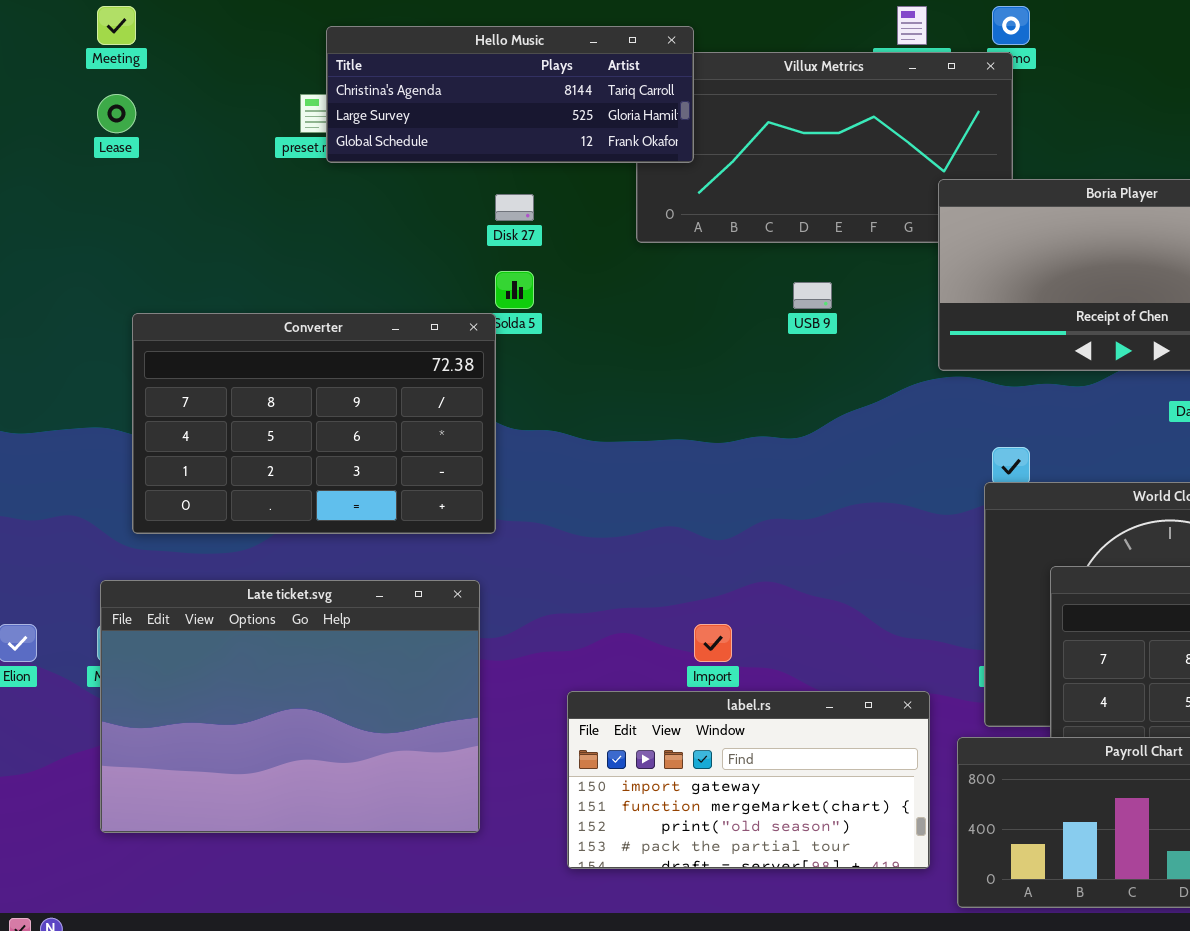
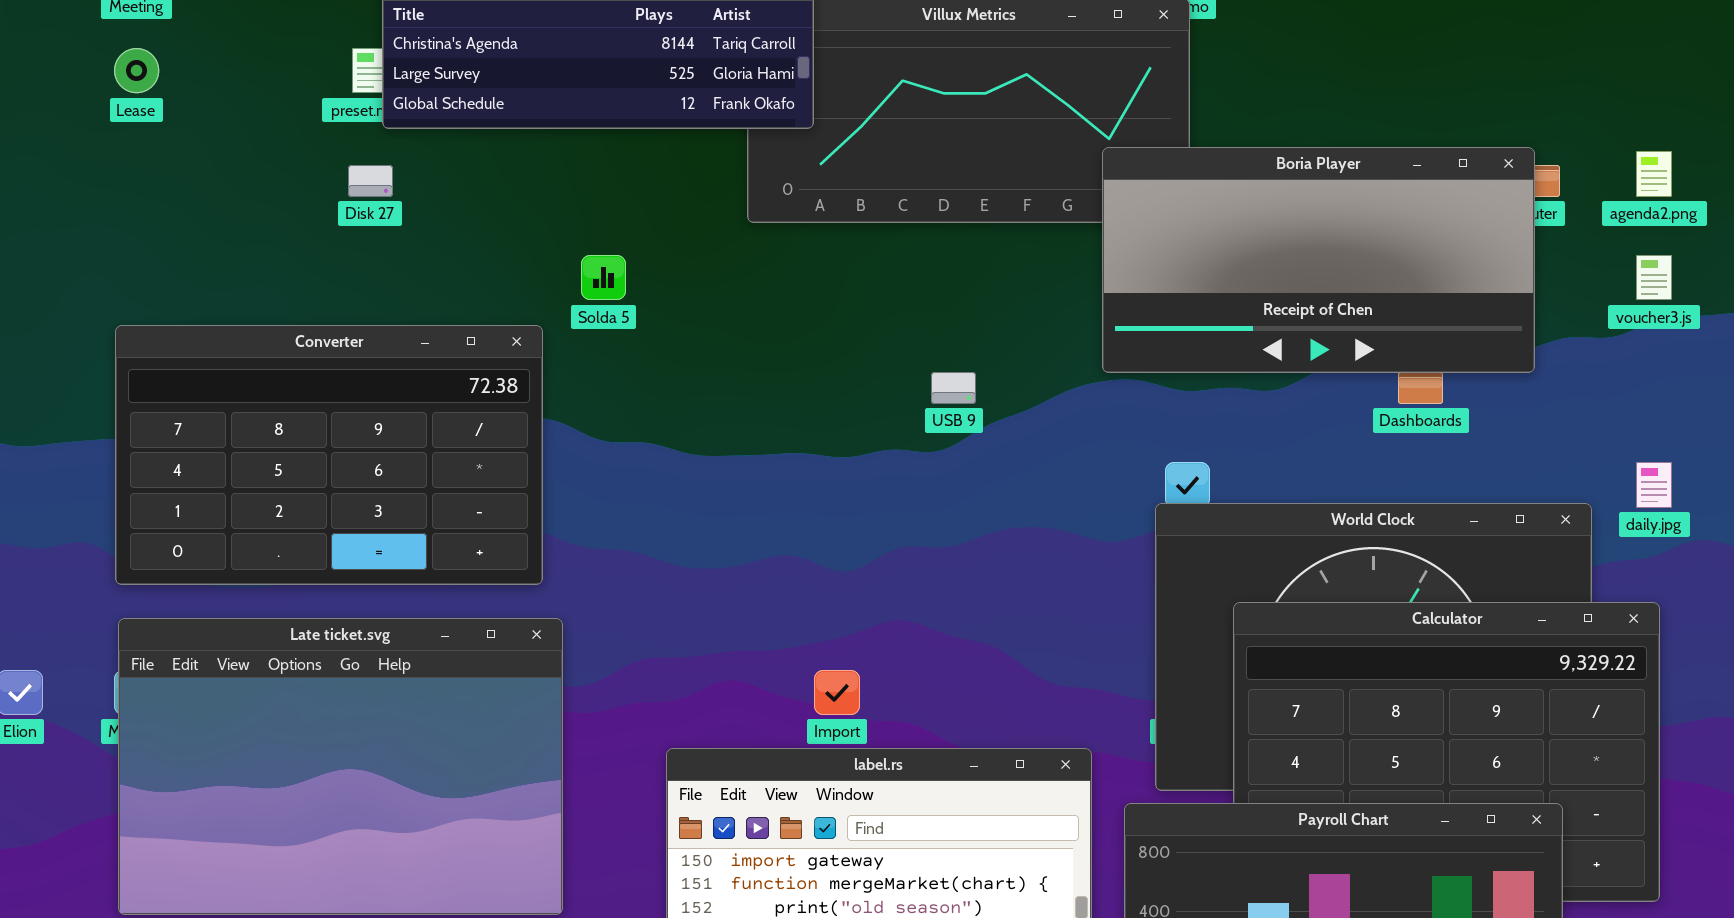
Disk 27: [495,194,534,221] -> [348,165,393,197], moved
USB 9: [793,282,832,309] -> [931,372,976,404], moved
Converter: [132,313,496,534] -> [115,325,543,585], moved

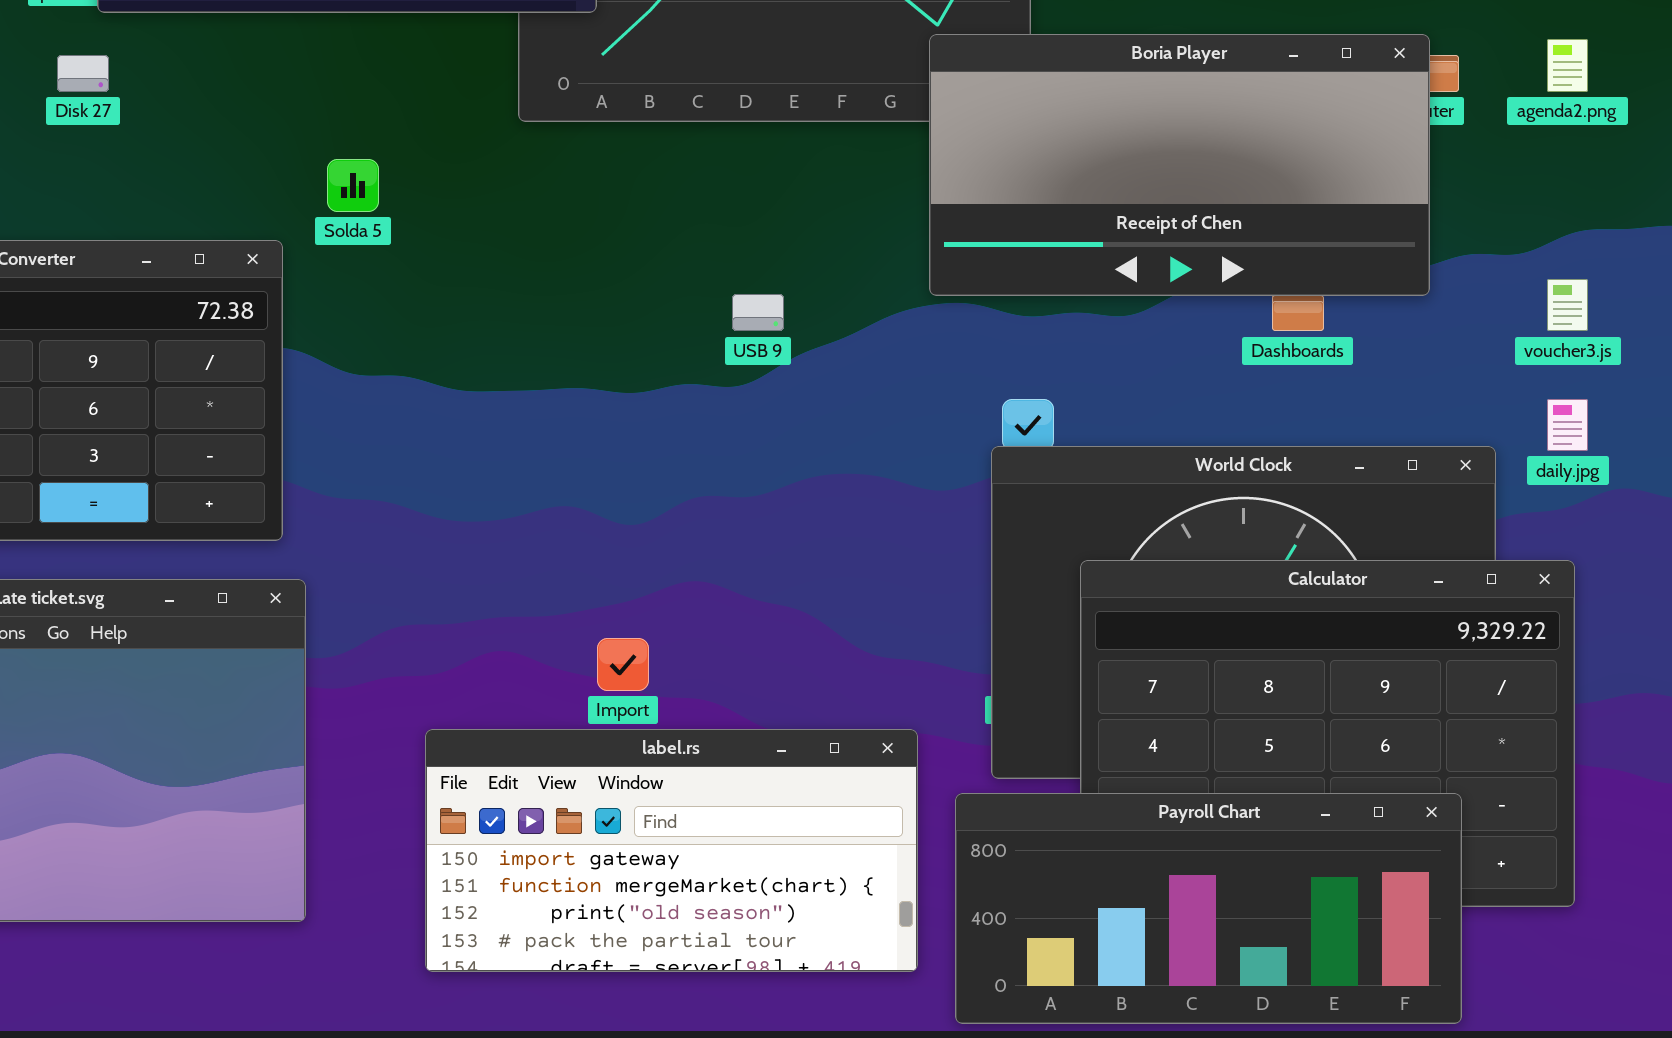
voucher3.js: [1636,255,1672,300] -> [1547,279,1588,331], moved

